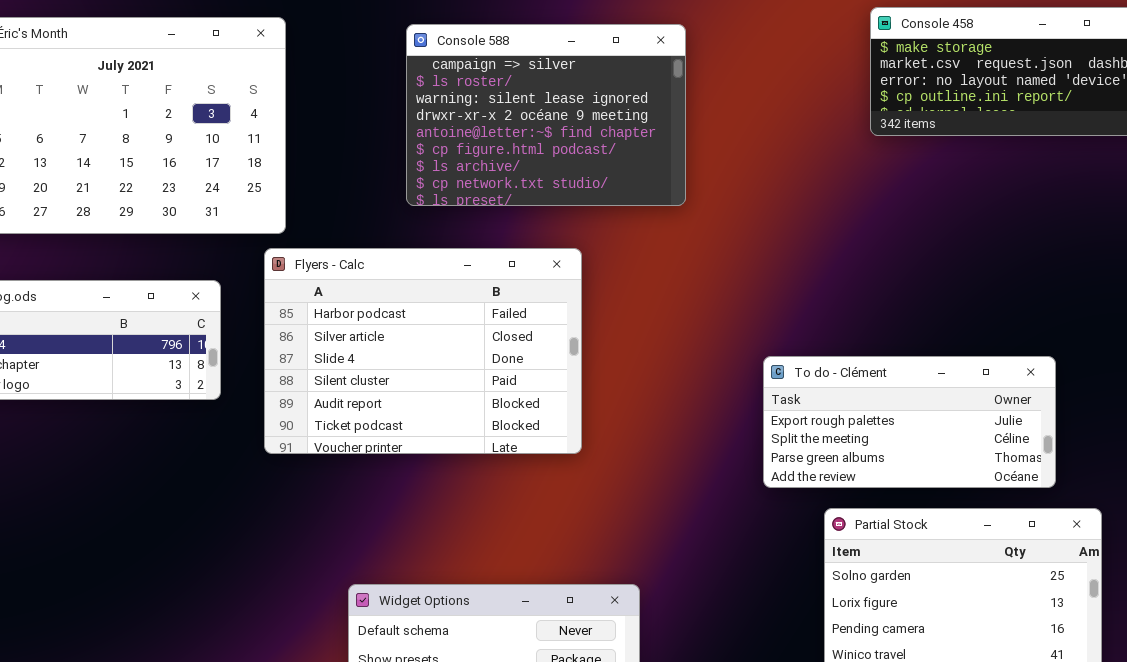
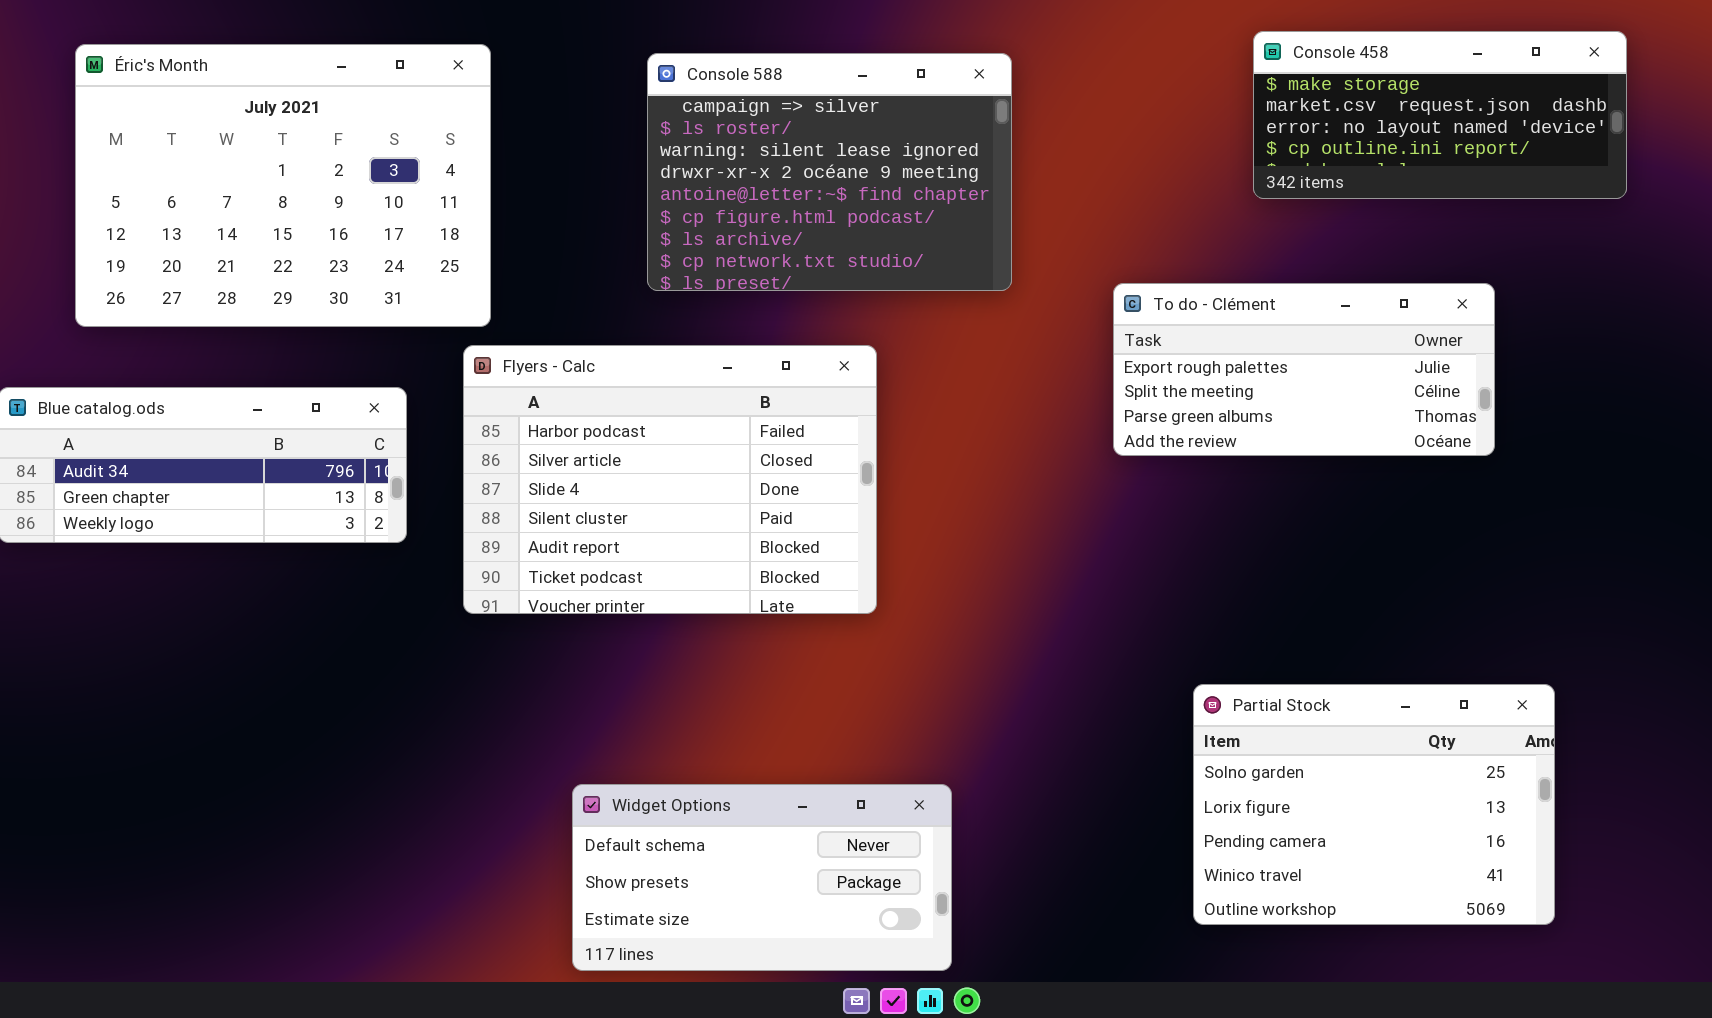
To do - Clément: [763,356,1056,488] -> [1113,283,1495,456], moved

